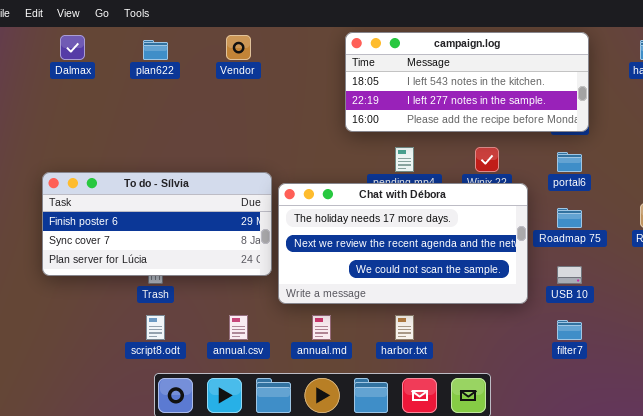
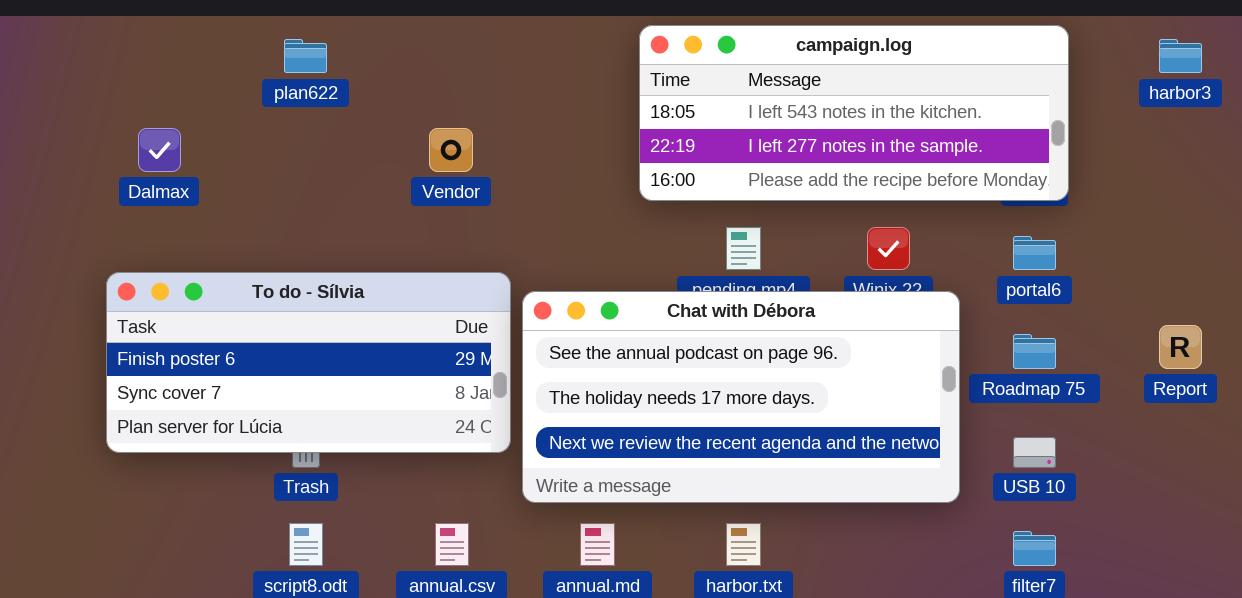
Dalmax: [60,35,85,60] -> [138,128,181,172], moved
Vendor: [226,35,251,60] -> [429,128,473,172], moved
Chat with Débora: [278,183,528,304] -> [522,291,960,503], scrolled up 1 row

